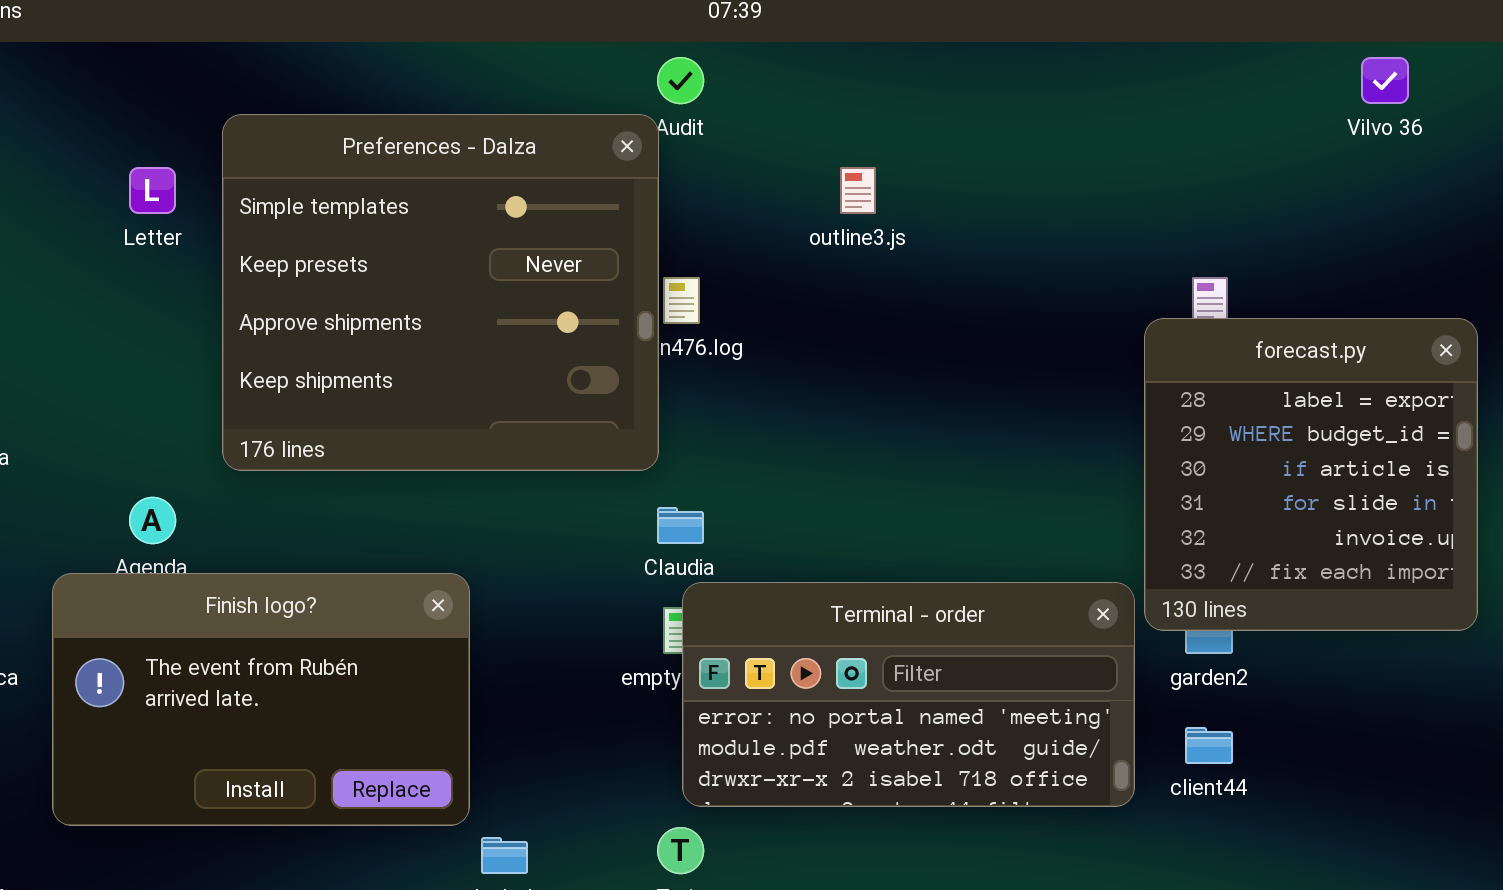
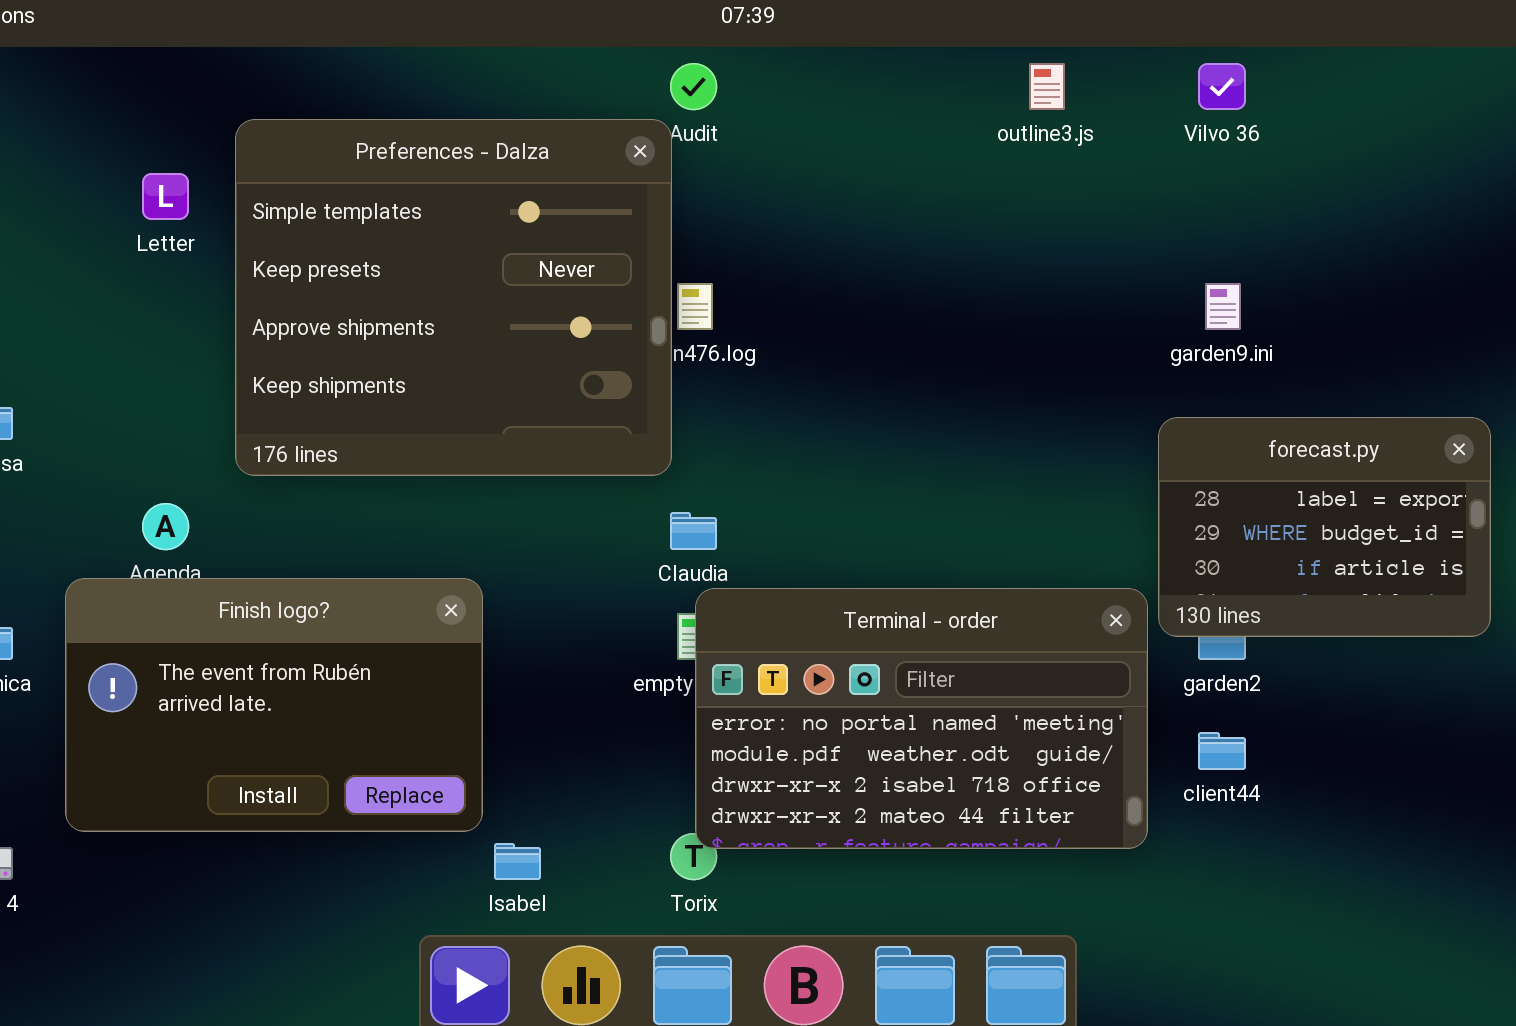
Vilvo 36: [1361,57,1409,104] -> [1198,63,1246,110], moved
outline3.js: [840,167,876,214] -> [1029,63,1065,110], moved
forecast.py: [1144,318,1478,631] -> [1158,417,1491,637], resized
Terminal - order: [682,582,1135,807] -> [695,588,1148,849], resized

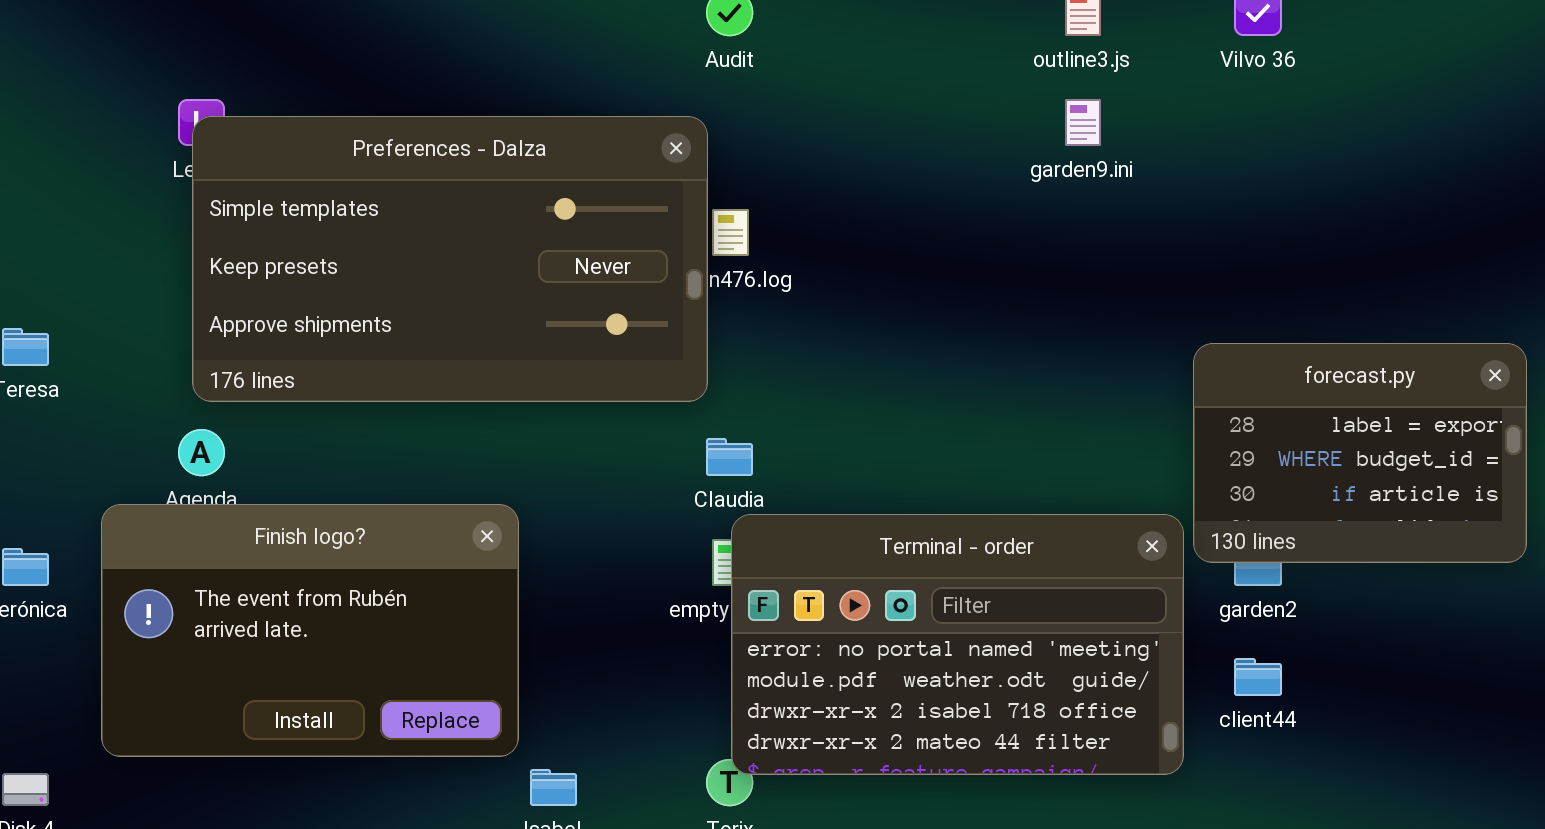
Preferences - Dalza: [235,119,672,476] -> [192,116,708,402], resized
garden9.ini: [1205,283,1241,330] -> [1065,99,1101,146], moved

